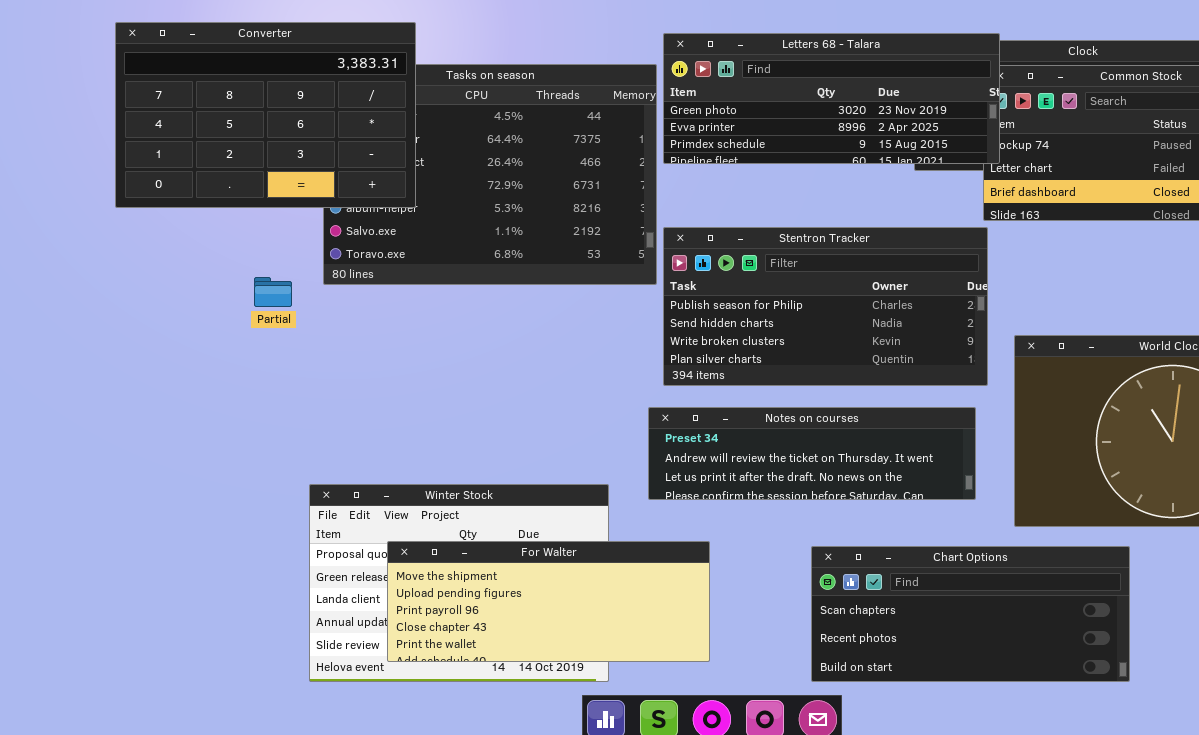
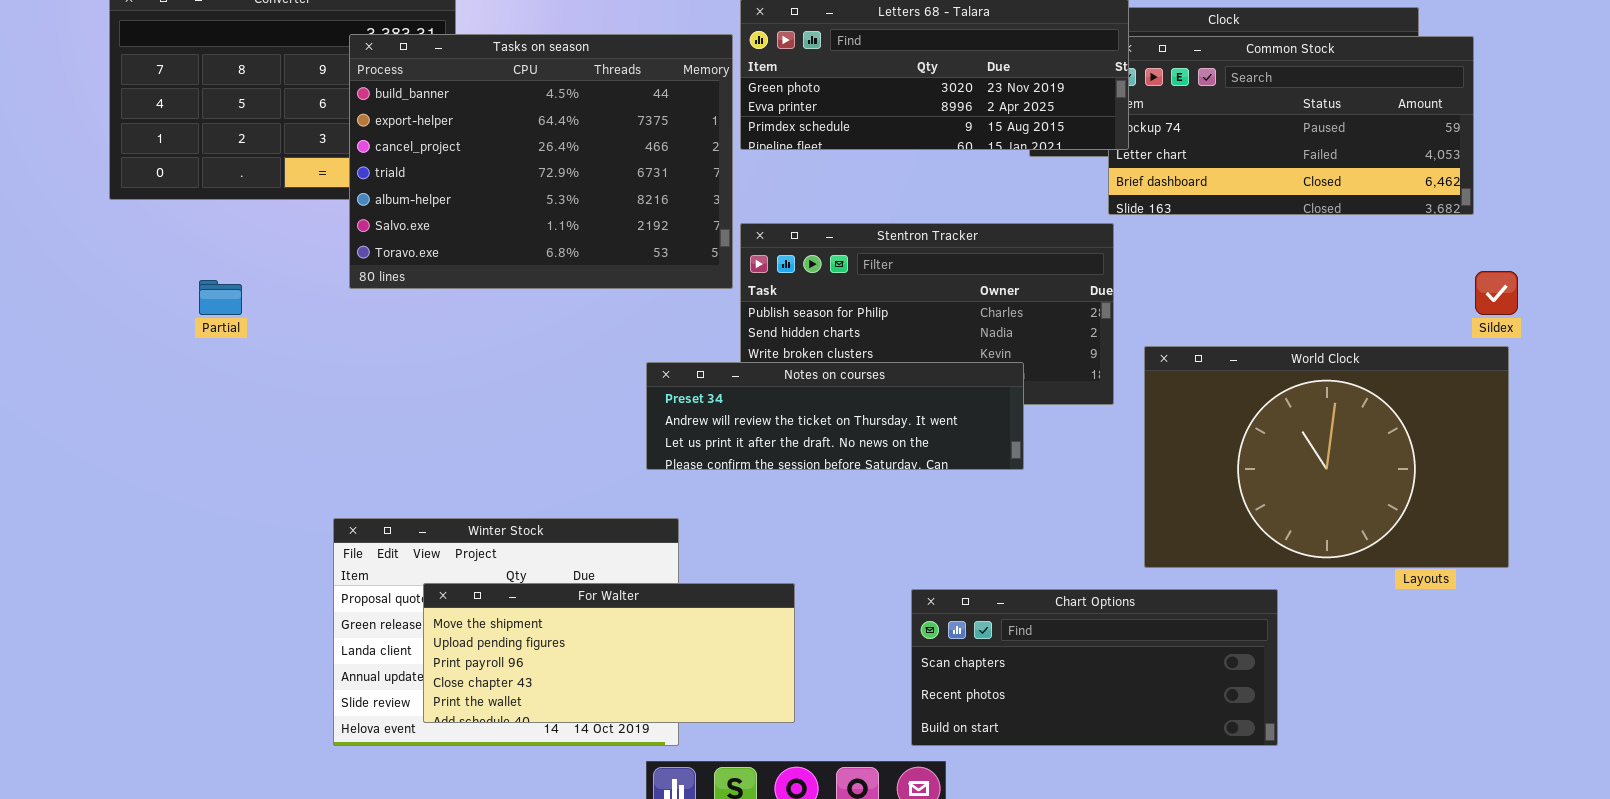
Tasks on season: [323,64,657,285] -> [349,34,733,289], raised
Partial: [254,277,292,307] -> [199,280,242,315], moved
Notes on courses: [648,407,976,500] -> [646,362,1024,470], moved

